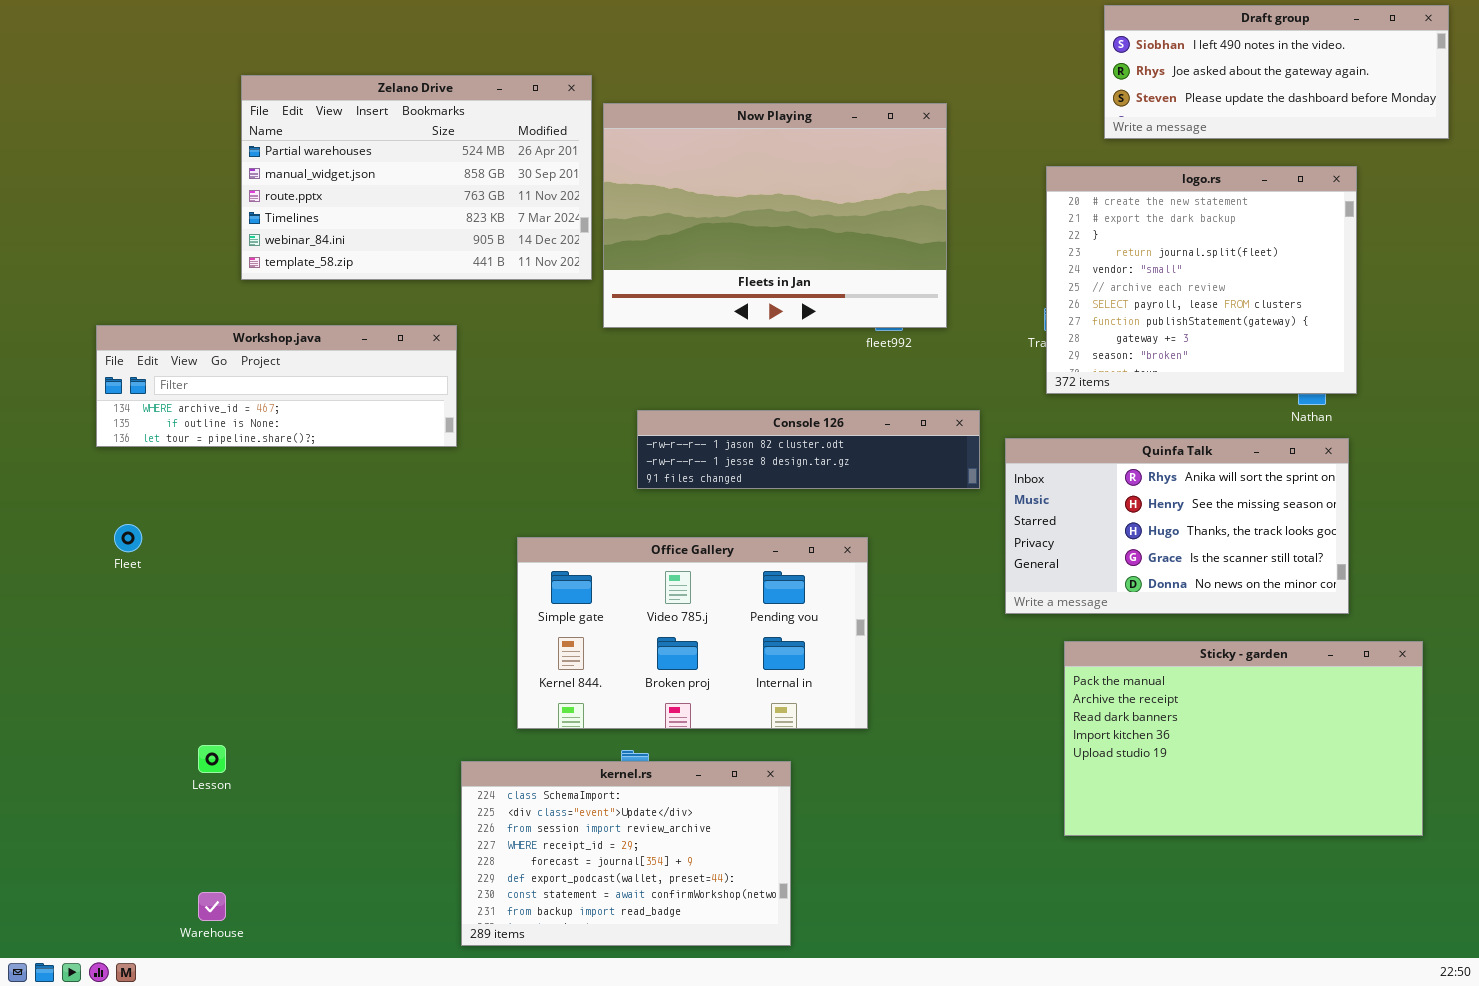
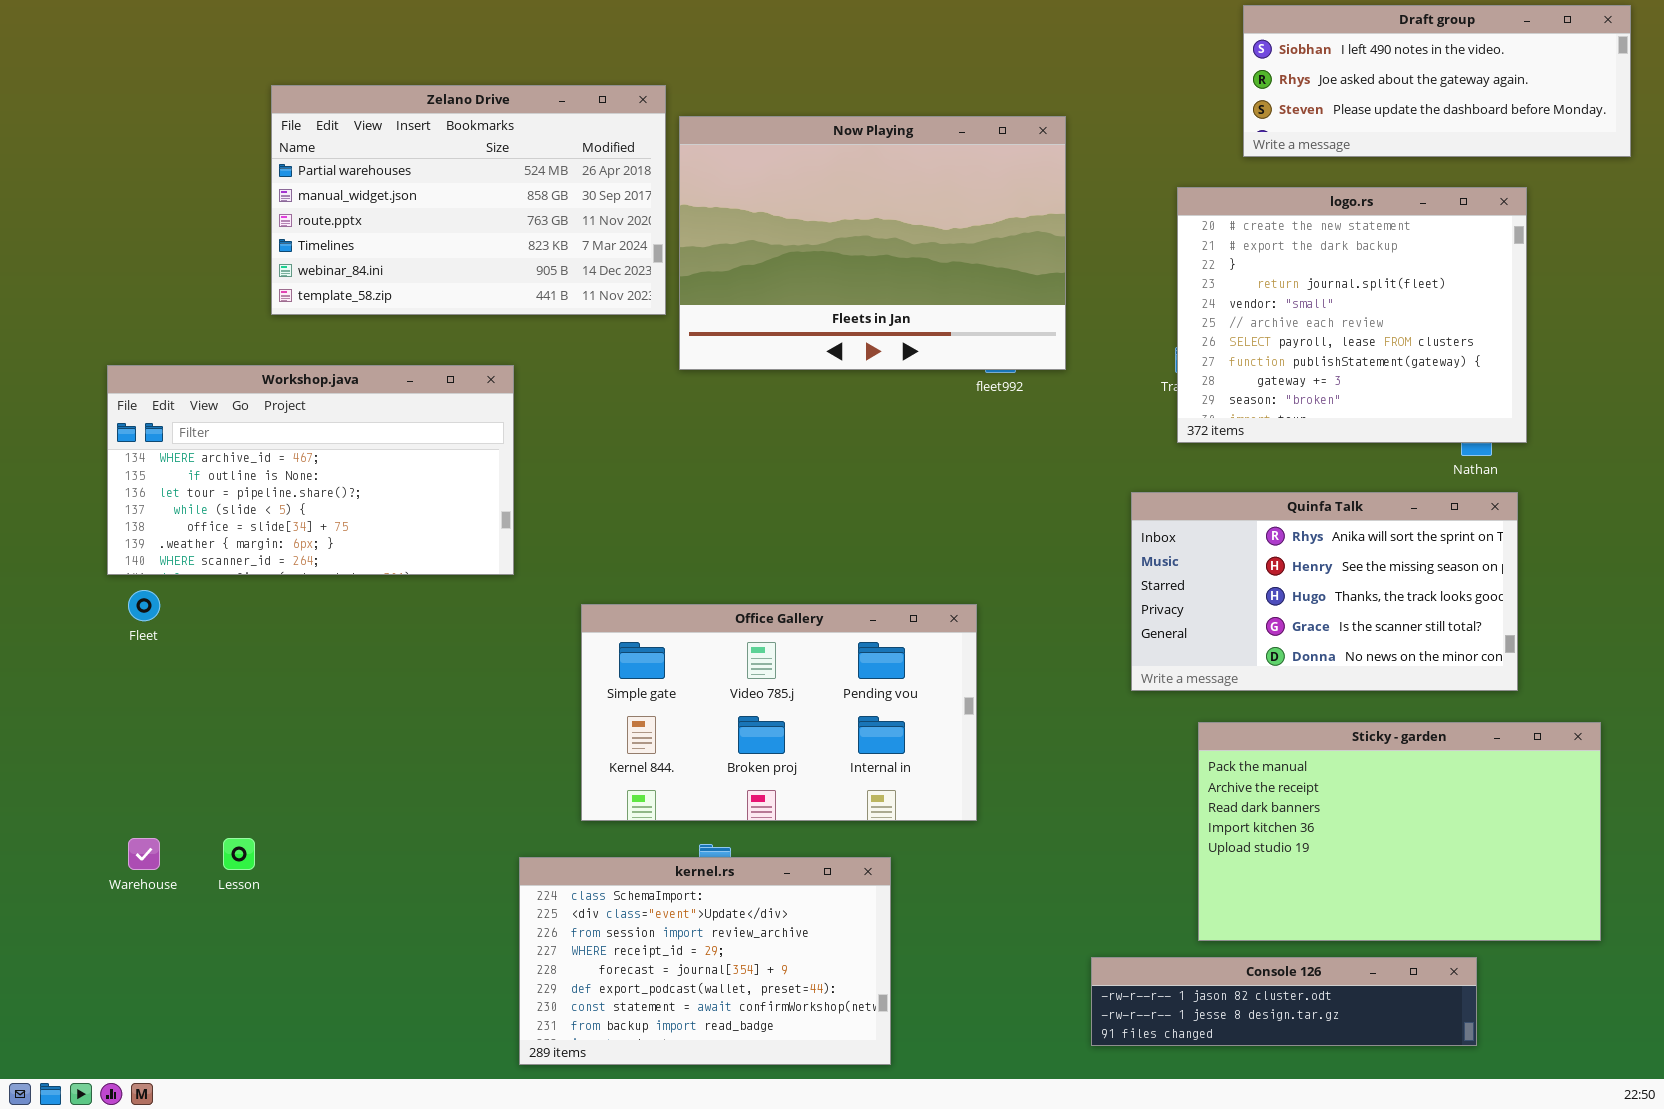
Workshop.java: [96,325,457,447] -> [107,365,514,575], resized
Console 126: [637,410,980,489] -> [1091,957,1477,1046], moved
Warehouse: [198,892,226,921] -> [128,838,160,870], moved

